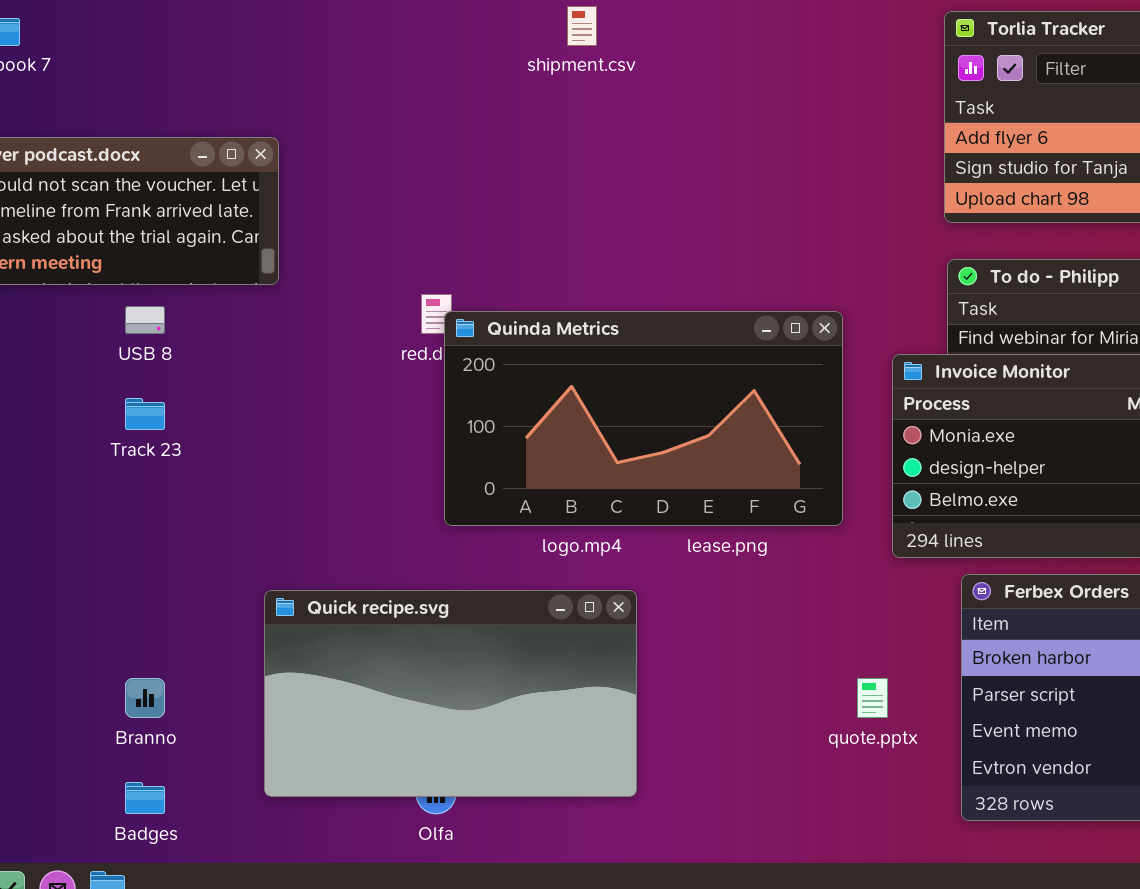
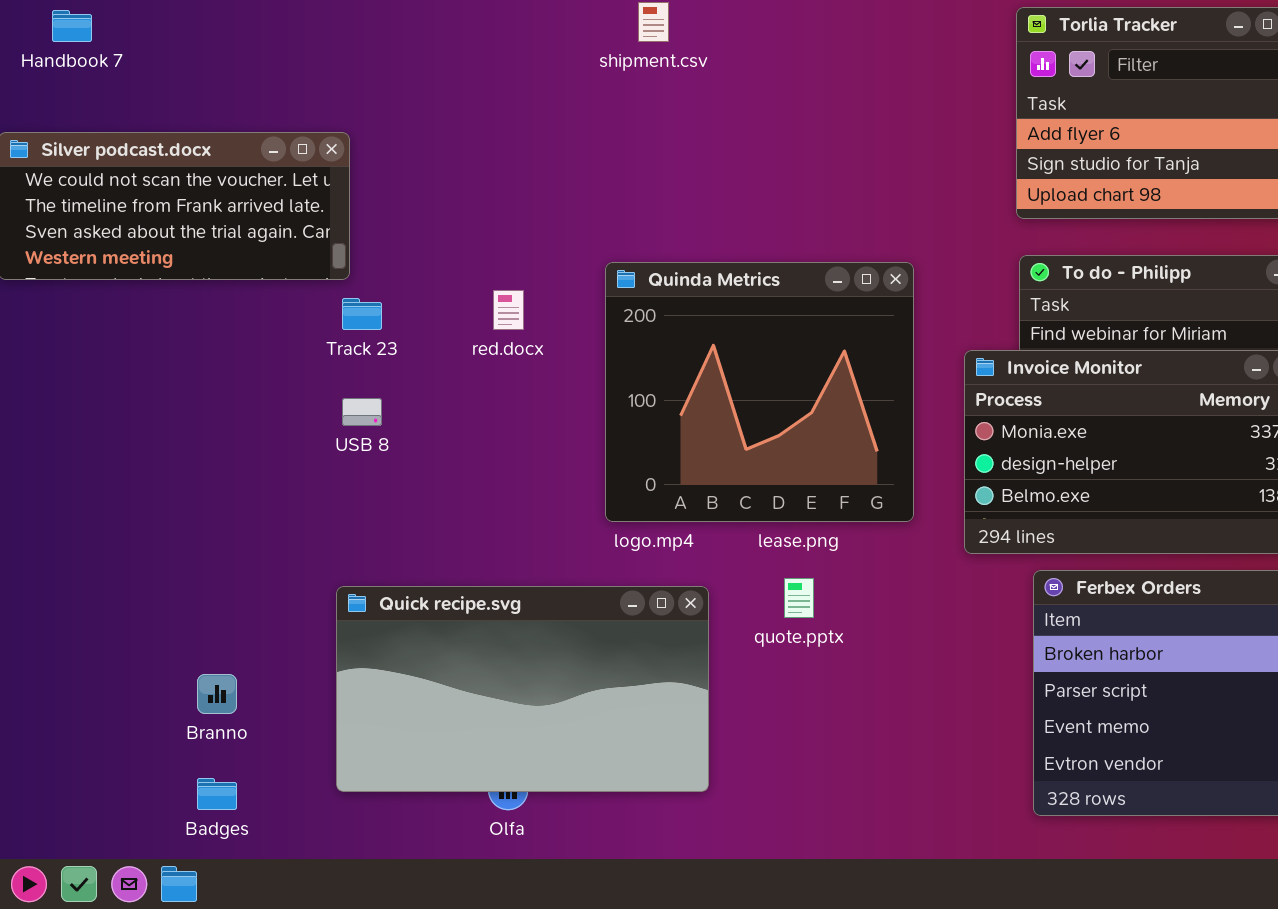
USB 8: [125,306,165,334] -> [342,398,382,426], moved
Quinda Metrics: [444,311,843,526] -> [605,262,914,522], resized
Track 23: [125,398,165,430] -> [342,298,382,330], moved
quote.pptx: [857,678,888,718] -> [784,578,814,618], moved

